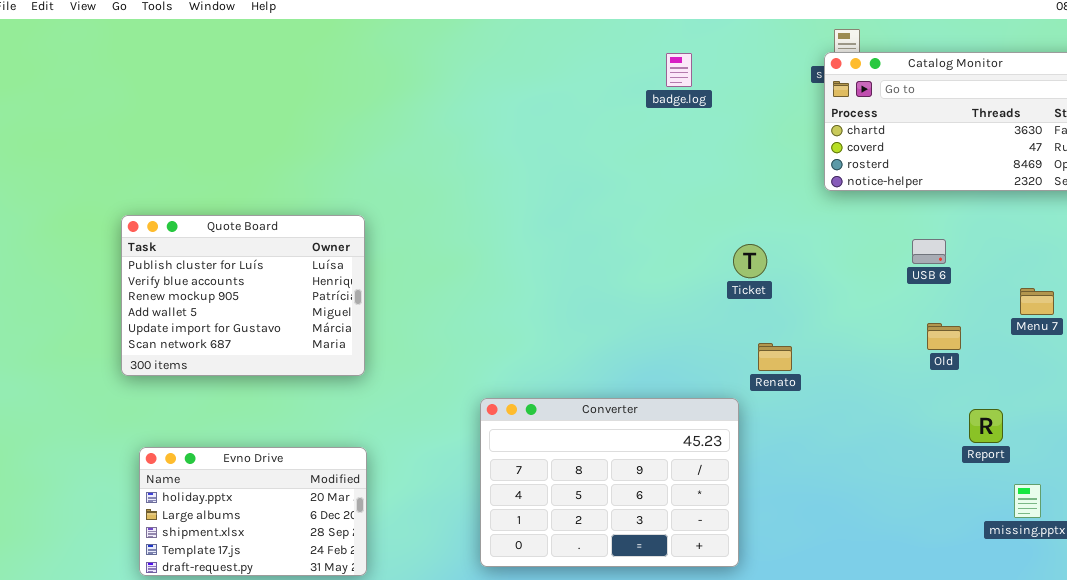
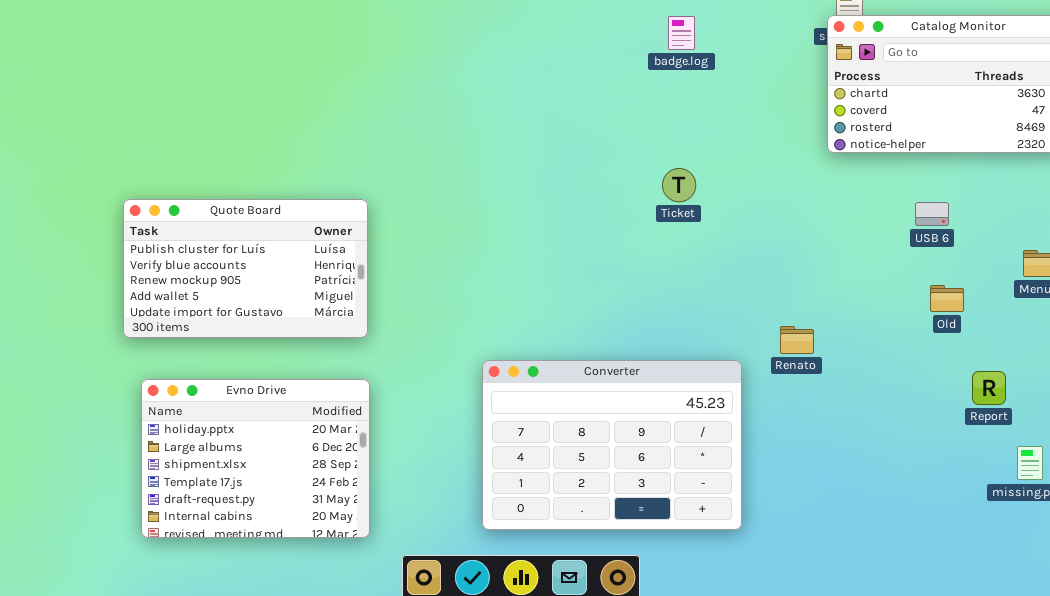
Quote Board: [121,215,365,376] -> [123,199,368,338], resized
Ticket: [733,244,767,278] -> [662,168,696,202], moved
Renato: [758,343,792,371] -> [780,326,814,354], moved
Evno Drive: [139,447,367,576] -> [141,379,370,538], resized

